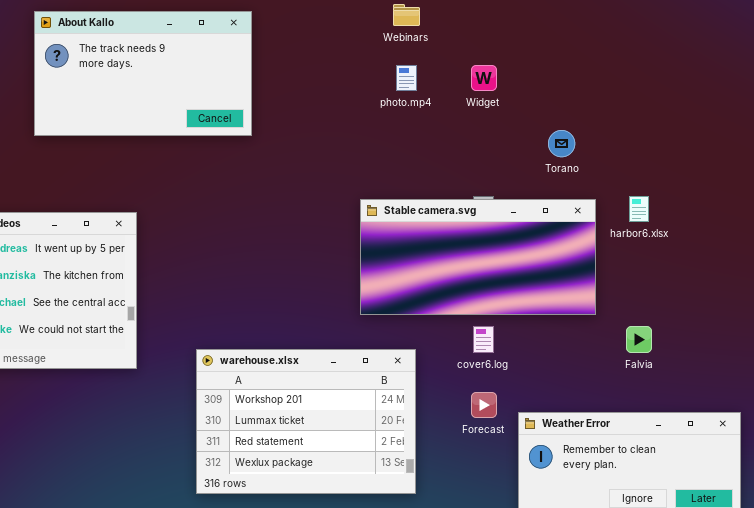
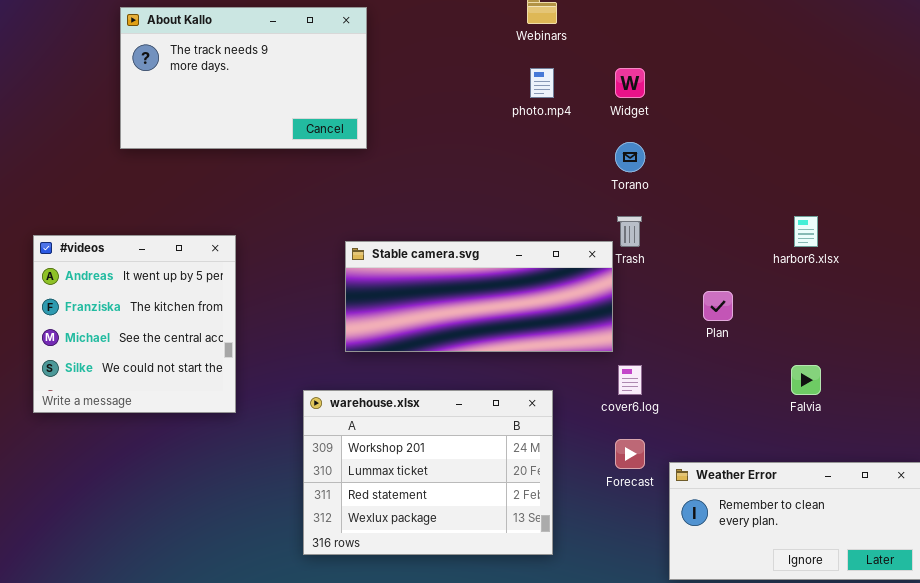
Torano: [548,130,575,157] -> [615,142,645,172], moved
Stable camera.svg: [360,199,596,315] -> [345,241,613,352], moved, resized

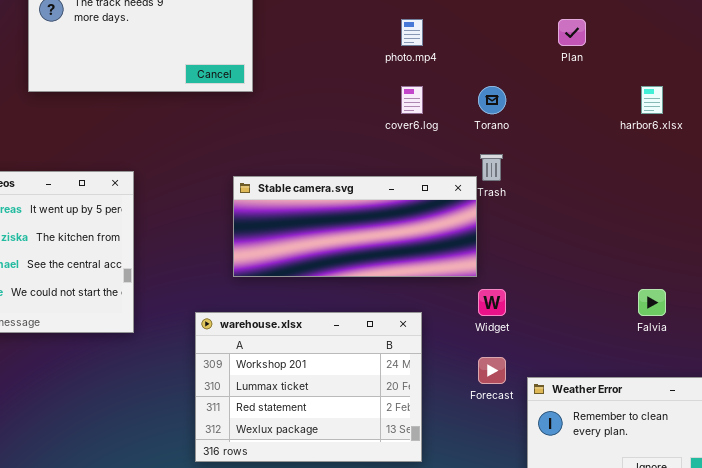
Widget: [615,68,645,98] -> [478,289,506,316], moved
harbor6.xlsx: [794,216,818,247] -> [641,86,663,114], moved
Plan: [703,291,733,321] -> [558,19,586,46], moved
cover6.log: [618,365,642,395] -> [401,86,423,114], moved

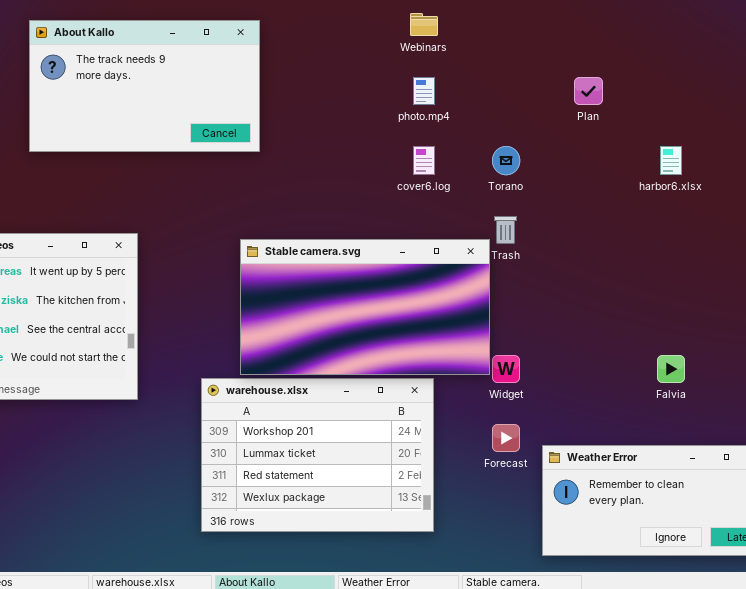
Stable camera.svg: [233,176,477,277] -> [240,239,490,375], resized

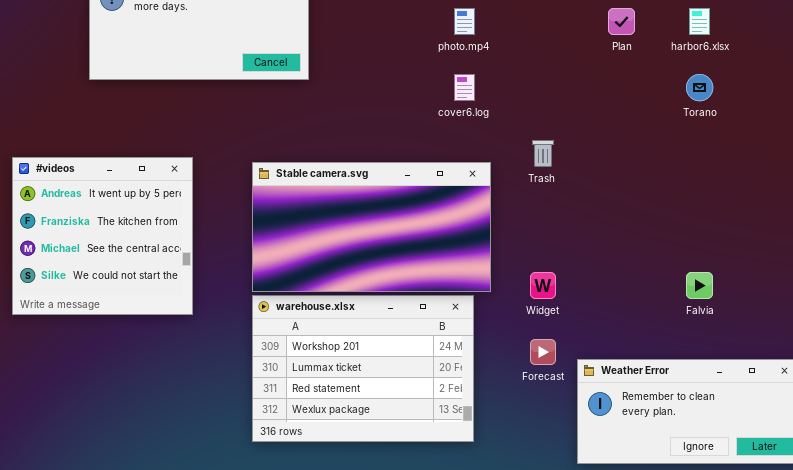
Torano: [492,146,520,175] -> [686,74,713,101], moved
harbor6.xlsx: [660,146,682,175] -> [689,8,710,35], moved
Stable camera.svg: [240,239,490,375] -> [252,162,491,292], moved

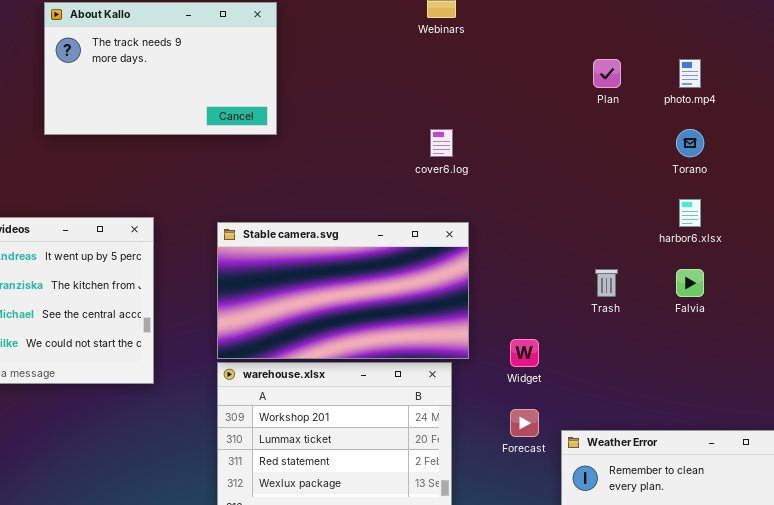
photo.mp4: [454,8,475,35] -> [679,59,701,88], moved
harbor6.xlsx: [689,8,710,35] -> [679,199,701,227], moved
Trash: [532,140,554,167] -> [595,269,618,297], moved
Falvia: [686,272,713,299] -> [676,269,704,297], moved

